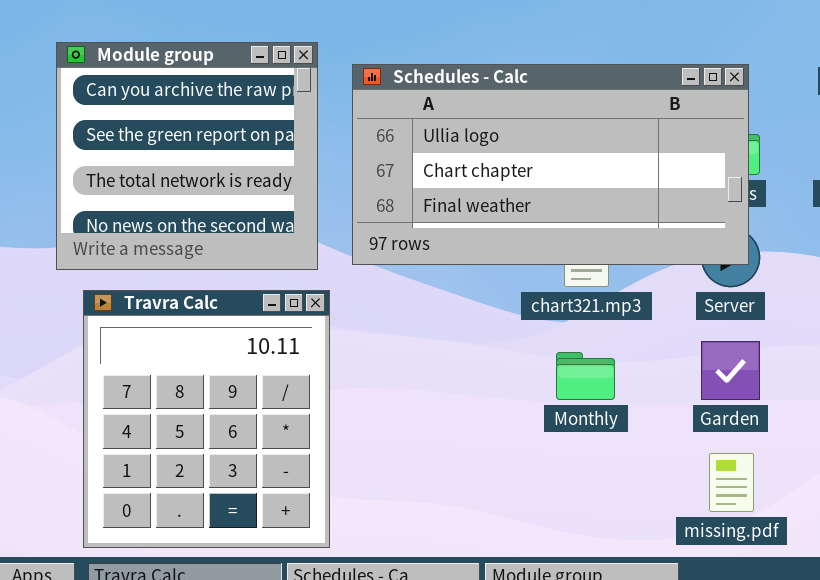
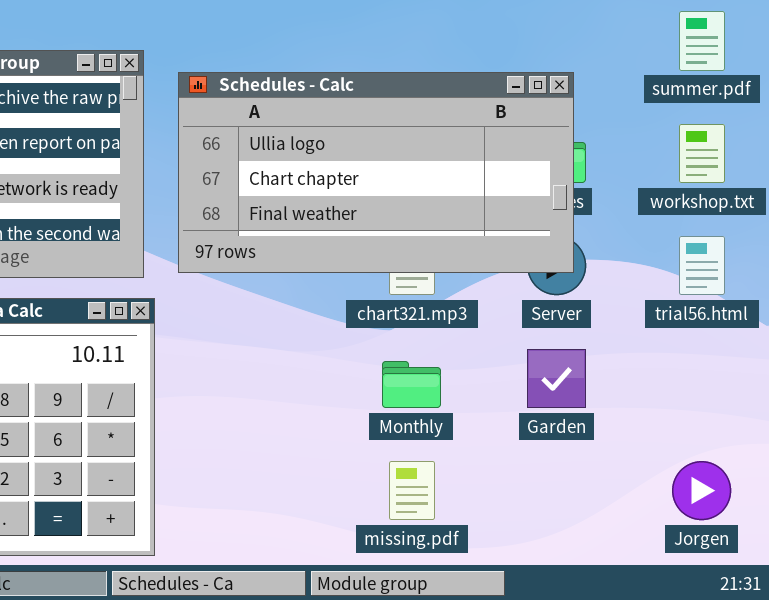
missing.pdf: [709,453,754,512] -> [389,461,435,520], moved

